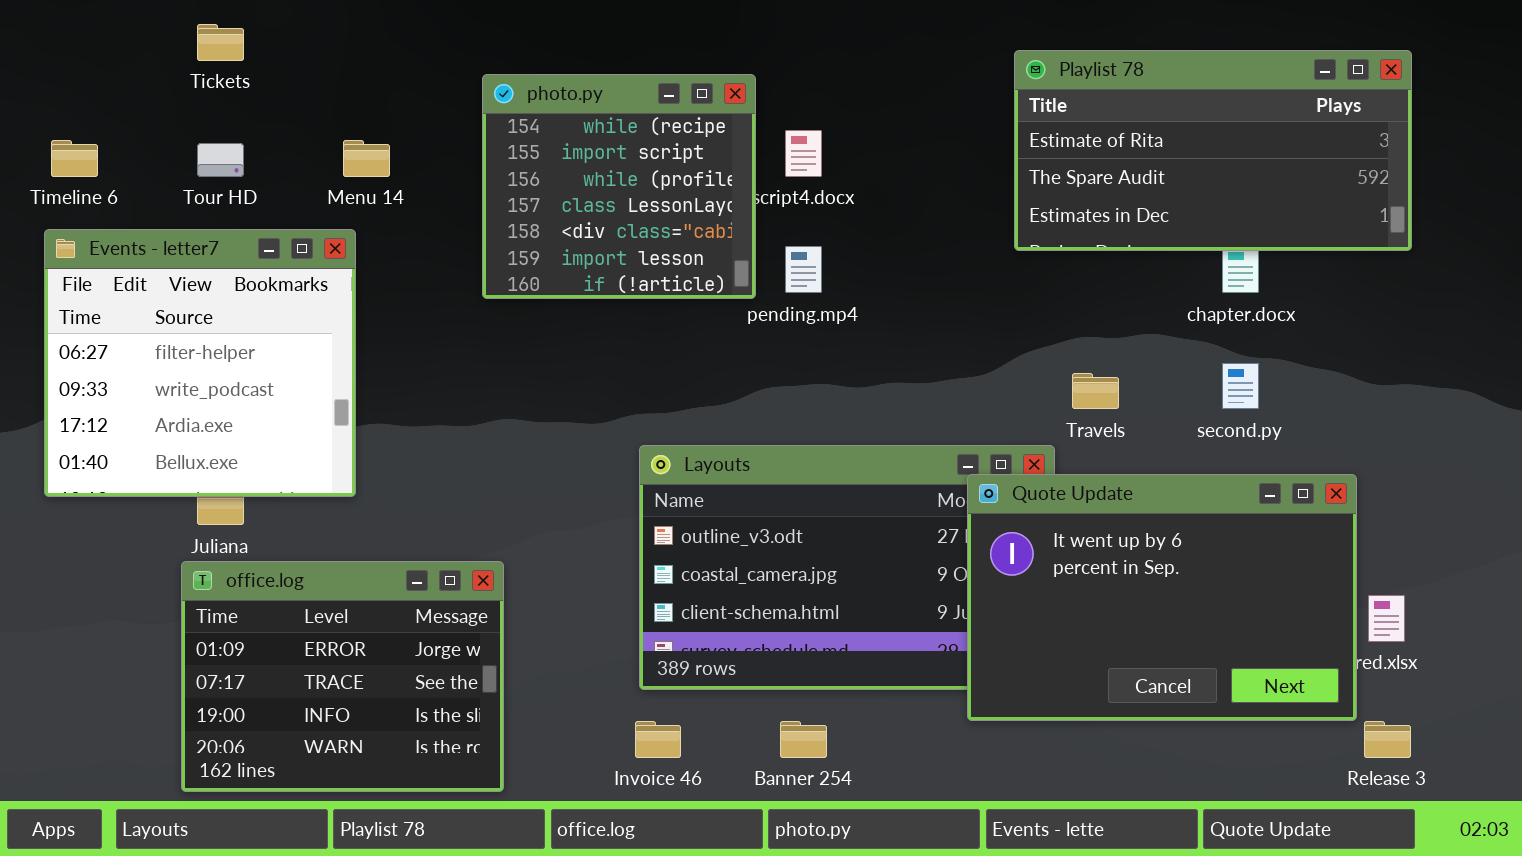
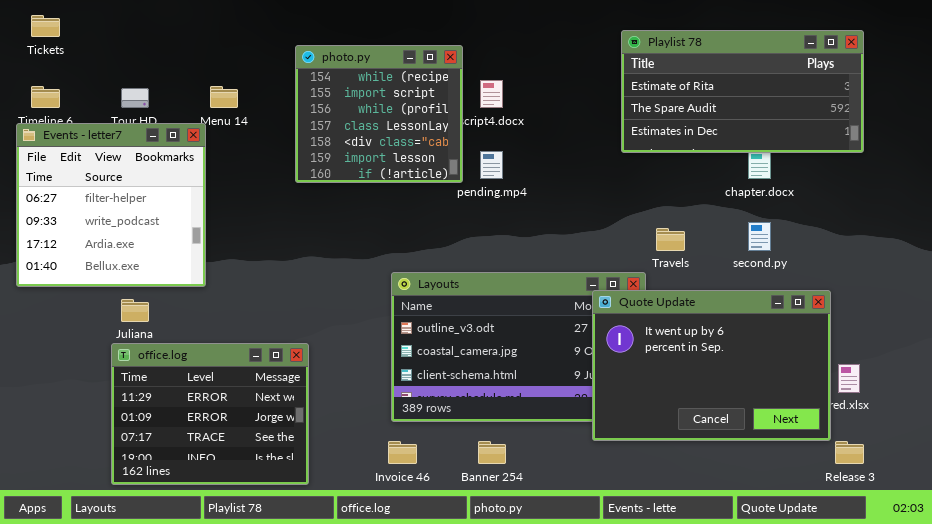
Tickets: [197,24,244,61] -> [31,15,60,37], moved
Events - letter7: [44,229,356,497] -> [16,123,206,287], moved
office.log: [181,561,504,792] -> [111,343,309,485], scrolled up 1 row

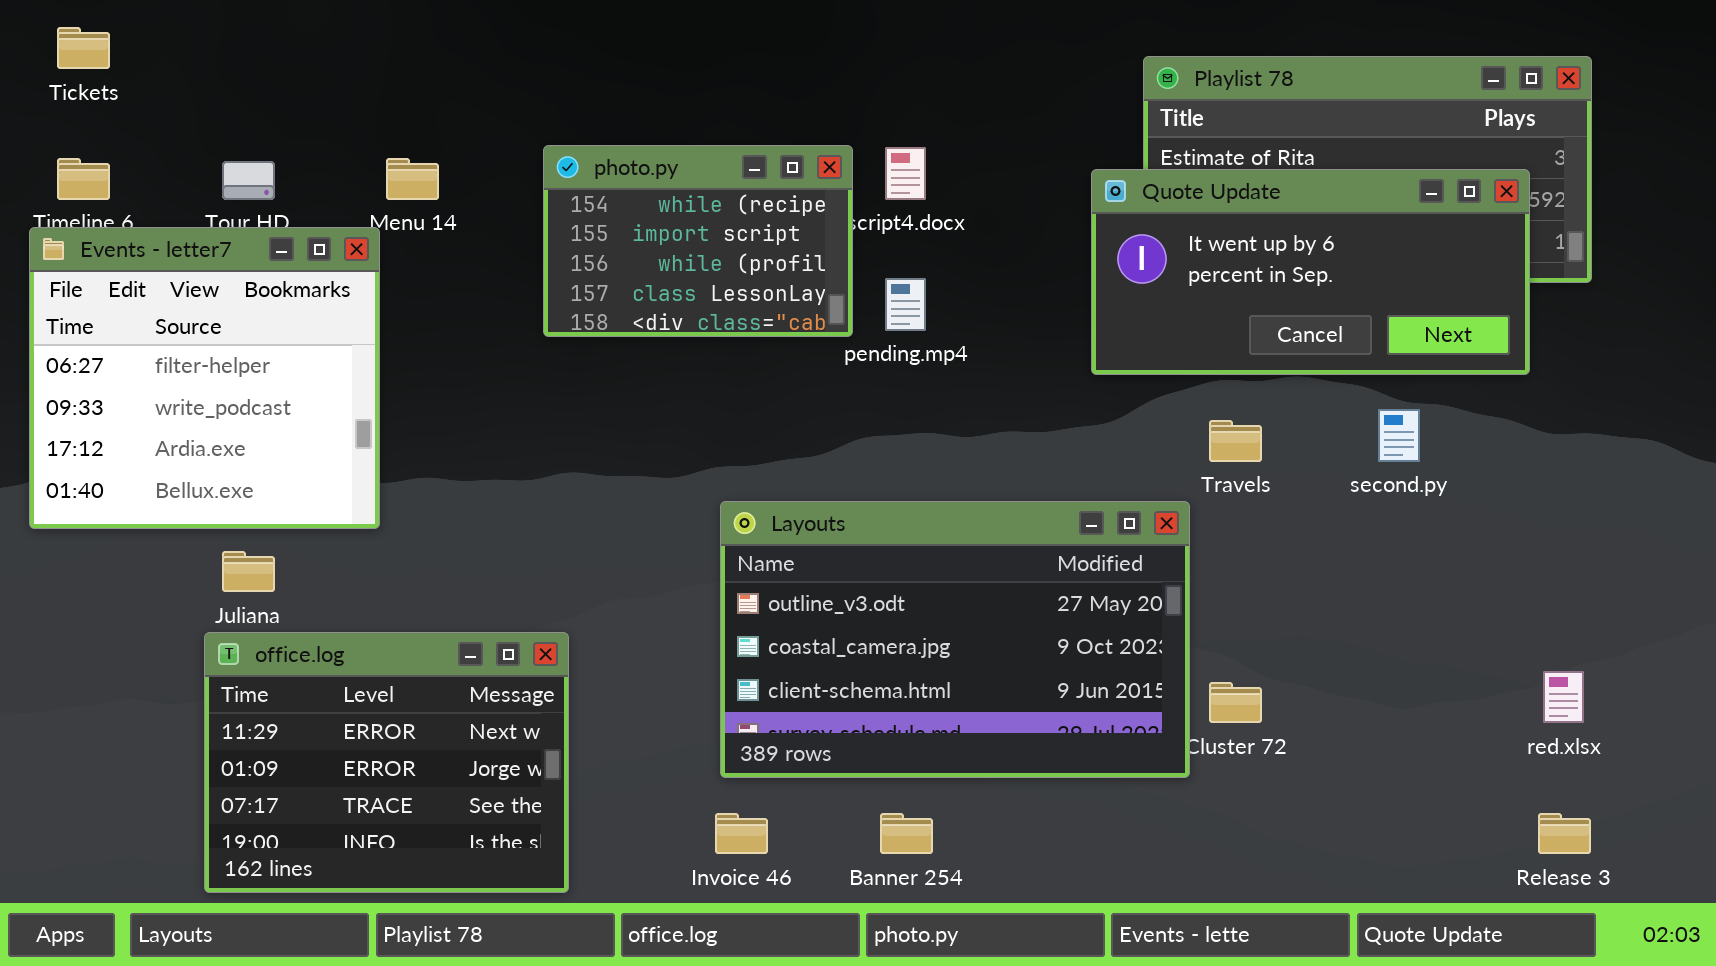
photo.py: [295,45,463,183] -> [543,145,853,337], resized
Quote Update: [592,290,831,441] -> [1091,169,1530,375], moved, resized

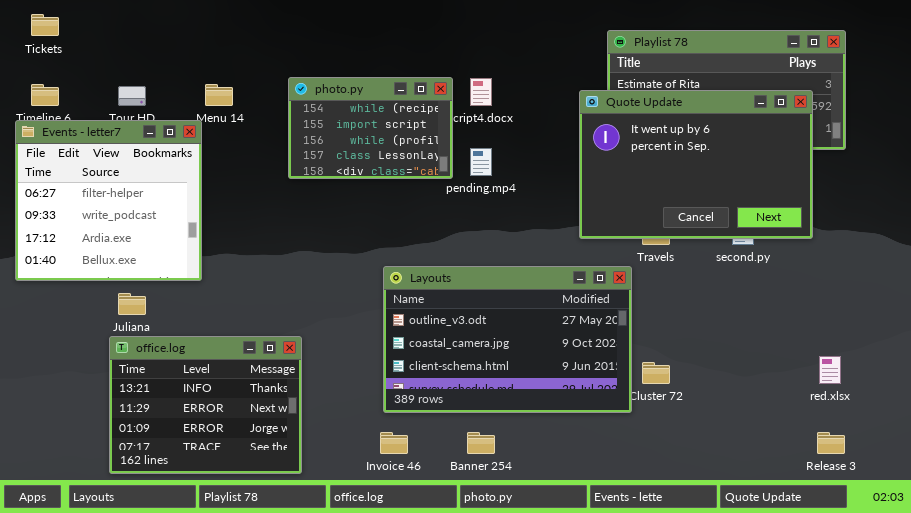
Quote Update: [1091,169,1530,375] -> [579,90,813,239], resized
office.log: [204,632,569,893] -> [109,336,302,474], scrolled up 1 row

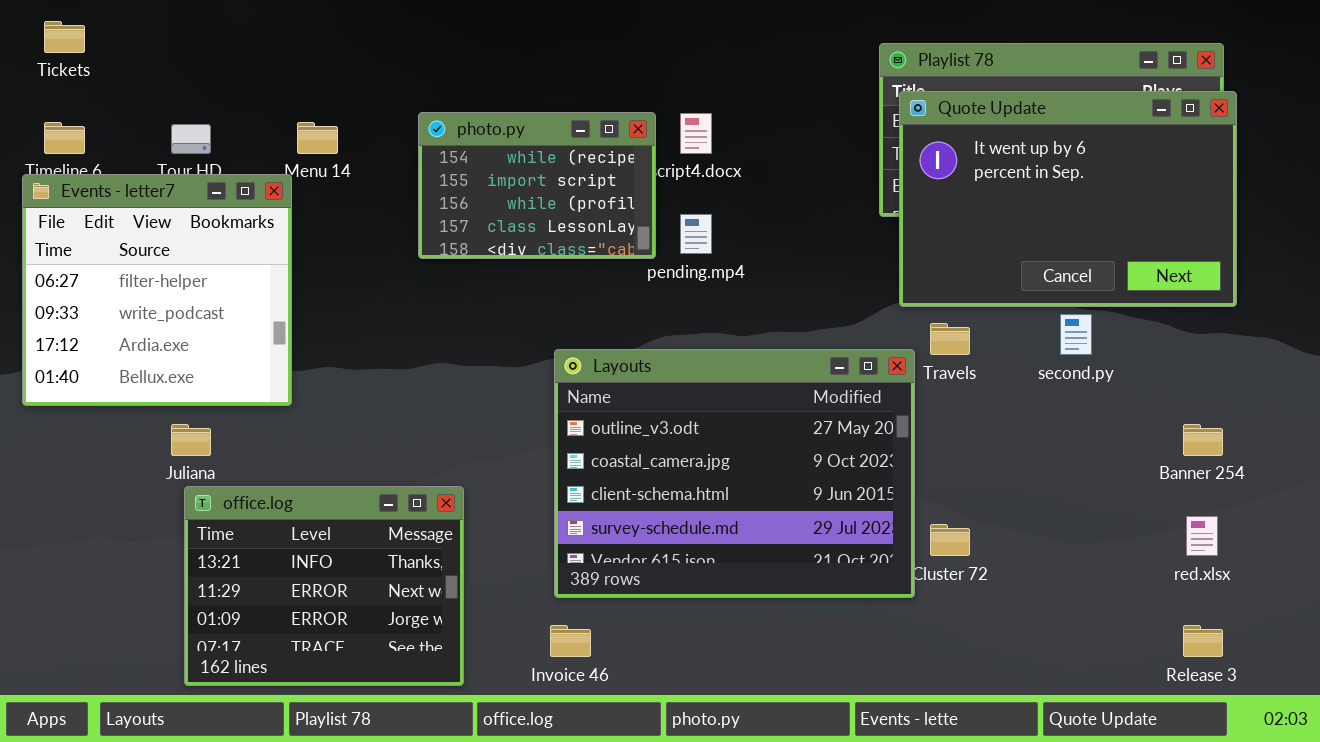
Quote Update: [579,90,813,239] -> [899,91,1237,307], moved
Layouts: [383,266,632,413] -> [554,349,915,598], resized
office.log: [109,336,302,474] -> [184,486,464,686], moved
Banner 254: [467,432,495,454] -> [1183,424,1223,456], moved

